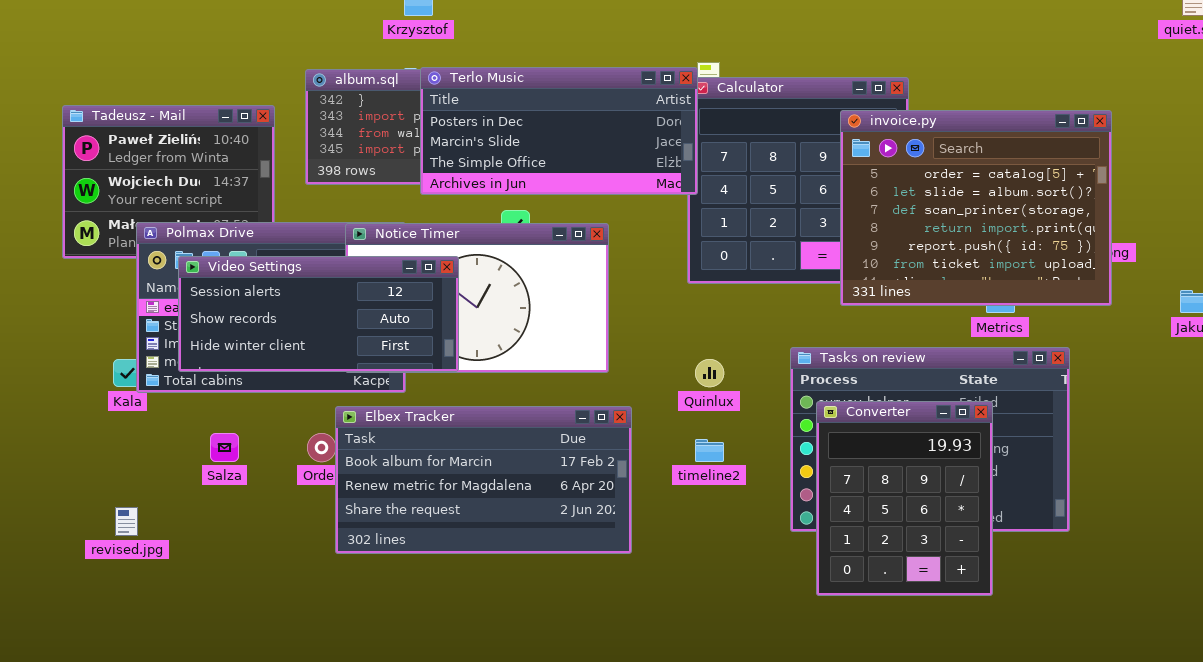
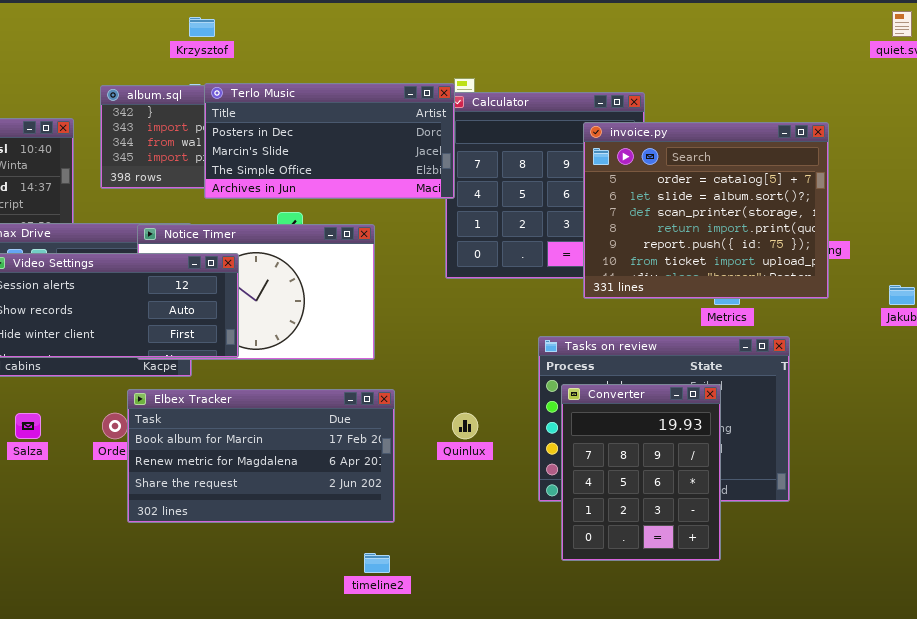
Quinlux: [695,359,724,387] -> [452,413,478,439], moved
timeline2: [695,439,724,462] -> [364,553,390,573], moved

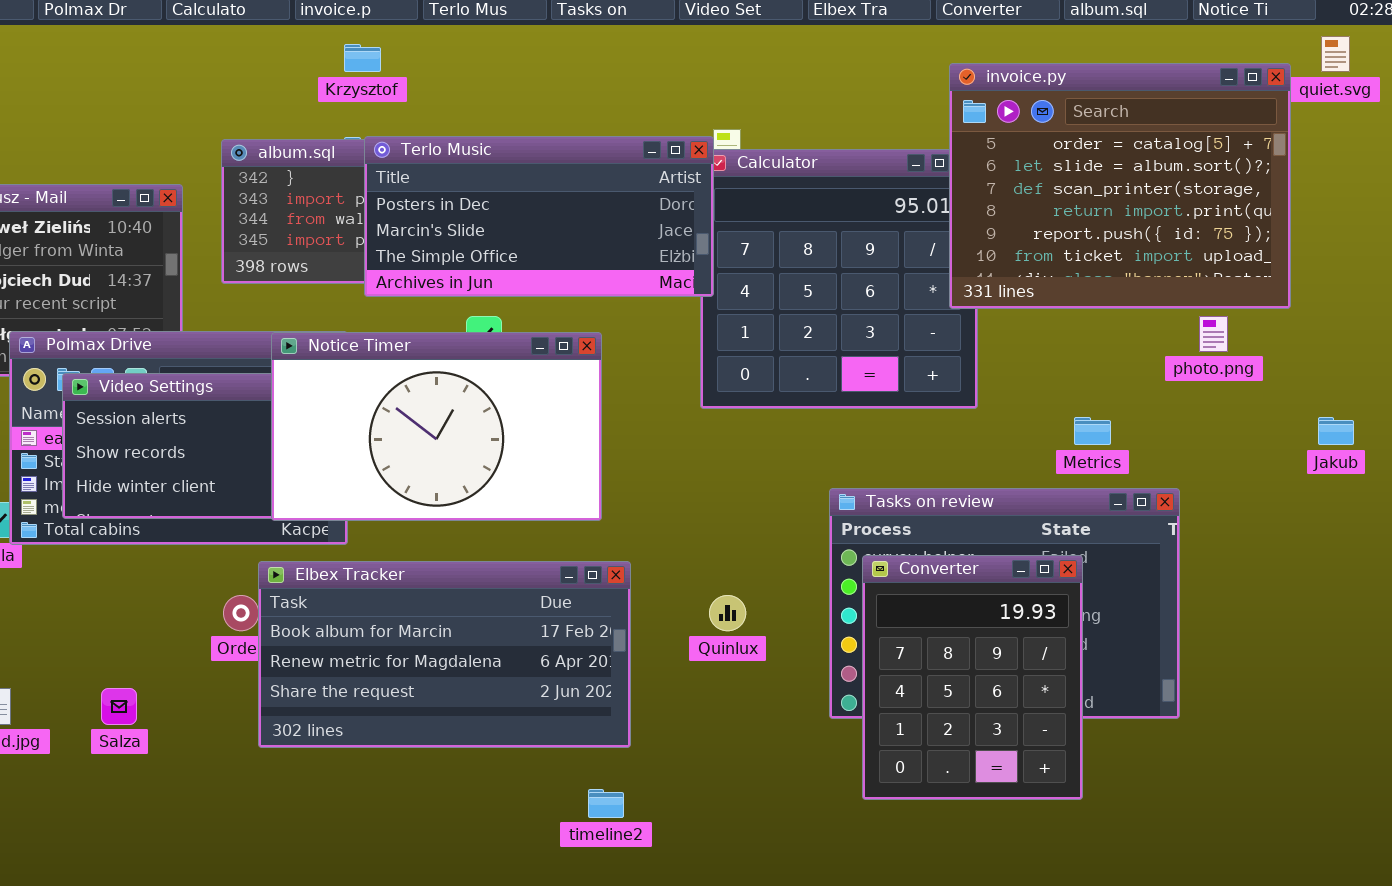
invoice.py: [583,122,829,299] -> [949,63,1291,309], moved
Notice Timer: [137,224,375,360] -> [271,332,602,521], raised
Salza: [15,413,41,439] -> [101,688,137,725], moved

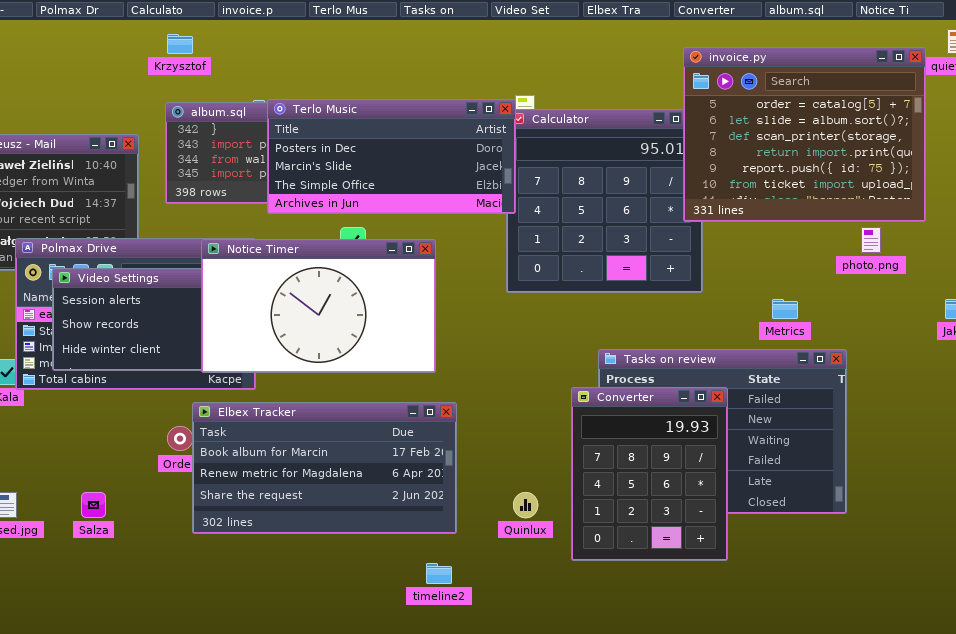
Krzysztof: [344,44,381,72] -> [167,34,193,54], moved
Converter: [862,555,1083,800] -> [571,387,728,561], moved
Quinlux: [709,595,746,631] -> [513,492,538,518], moved

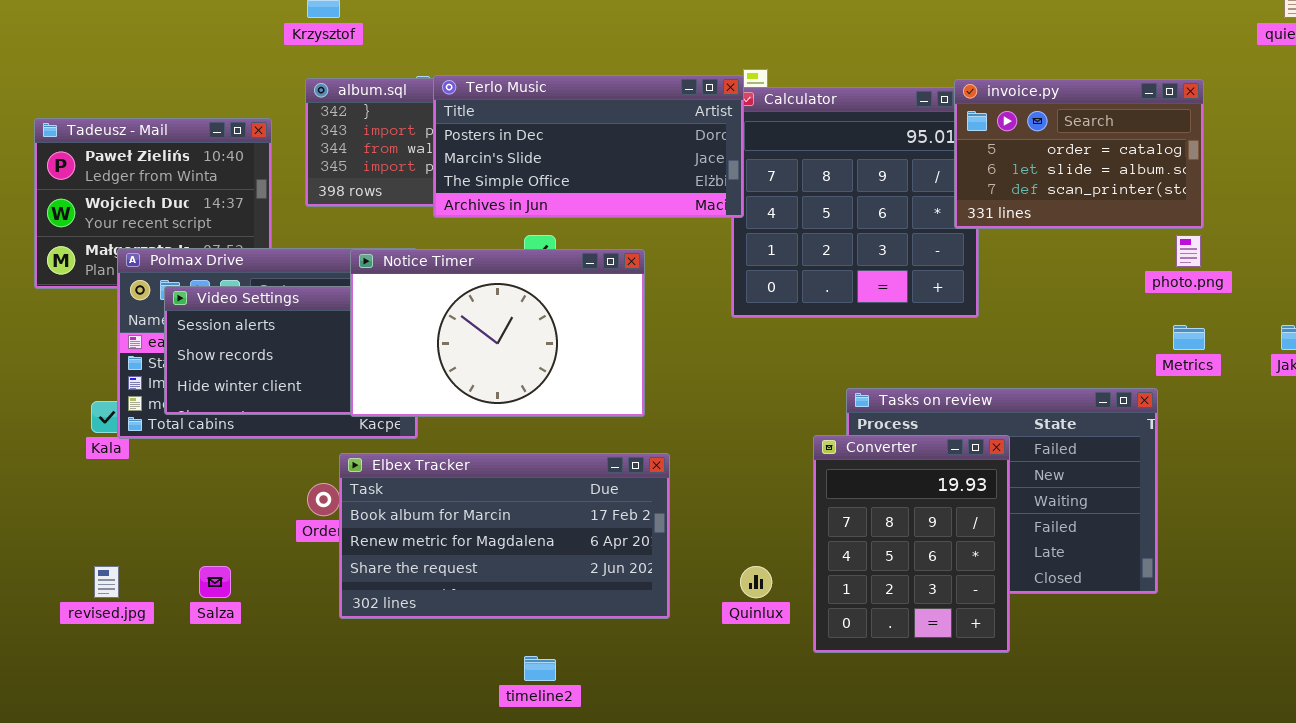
invoice.py: [683,47,926,222] -> [954,79,1204,229], resized
Metrics: [772,299,798,319] -> [1173,325,1205,350], moved
timeline2: [426,563,452,584] -> [524,656,556,681], moved

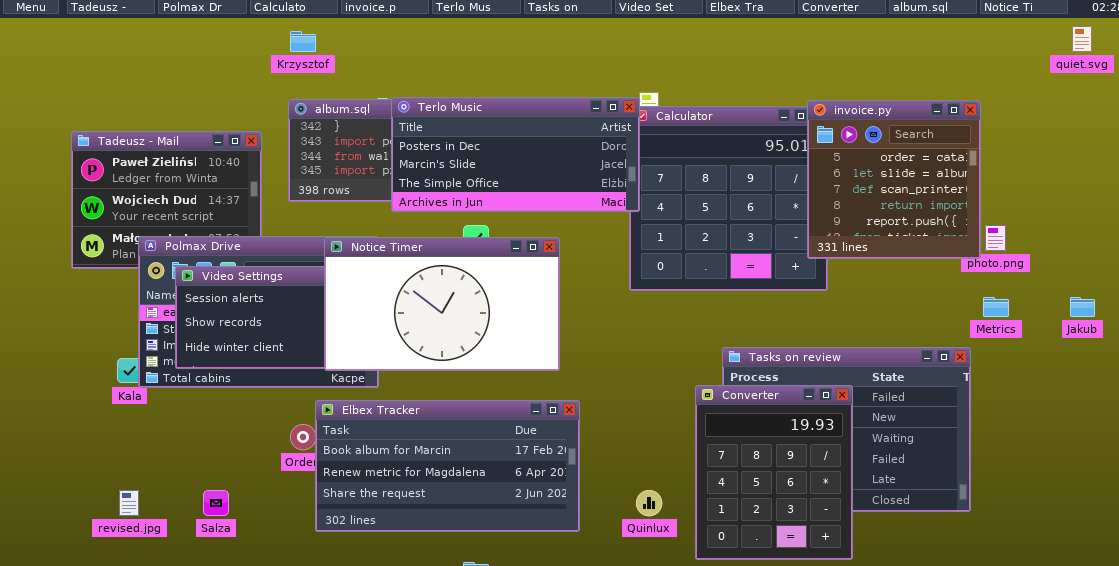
invoice.py: [954,79,1204,229] -> [807,100,981,259], resized

